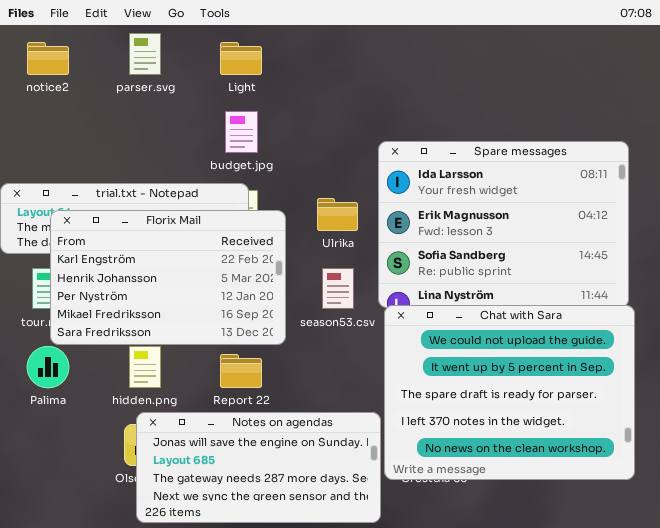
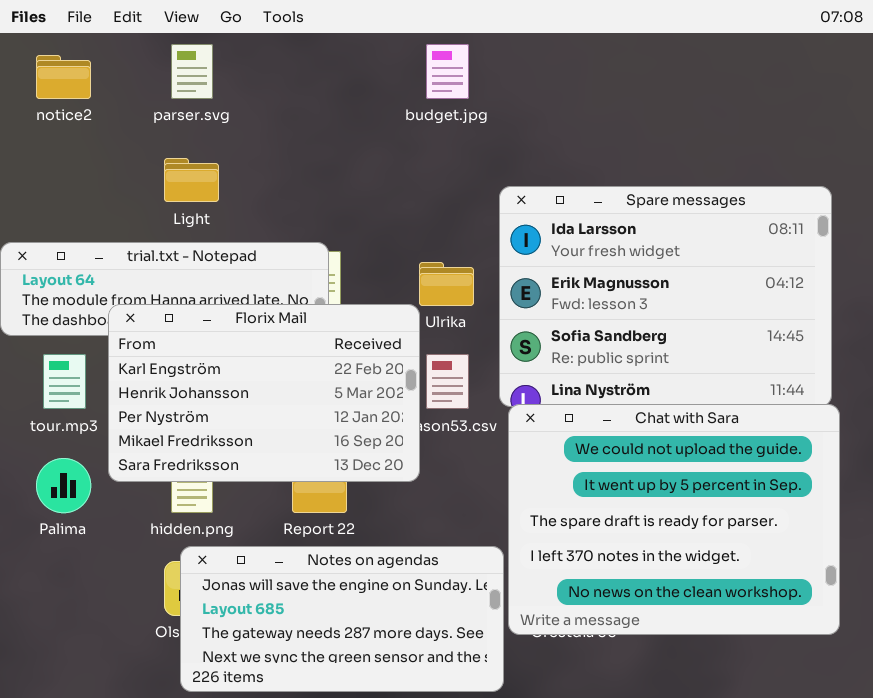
Light: [220,42,262,75] -> [164,158,219,202], moved
budget.jpg: [225,111,258,153] -> [426,44,469,99], moved
Florix Mail: [50,210,286,345] -> [108,304,420,482], moved

